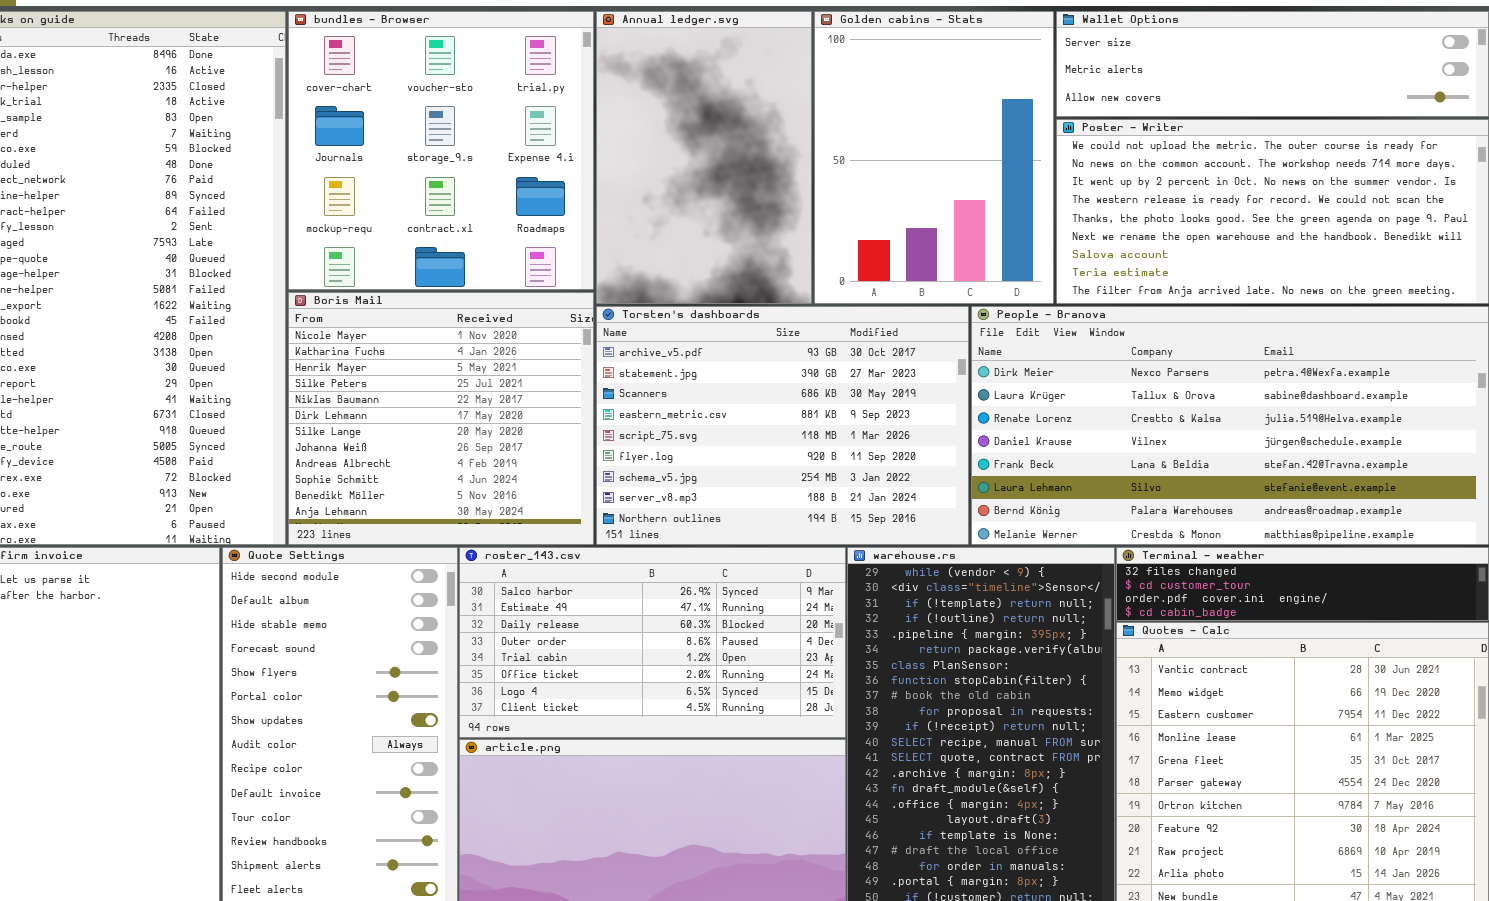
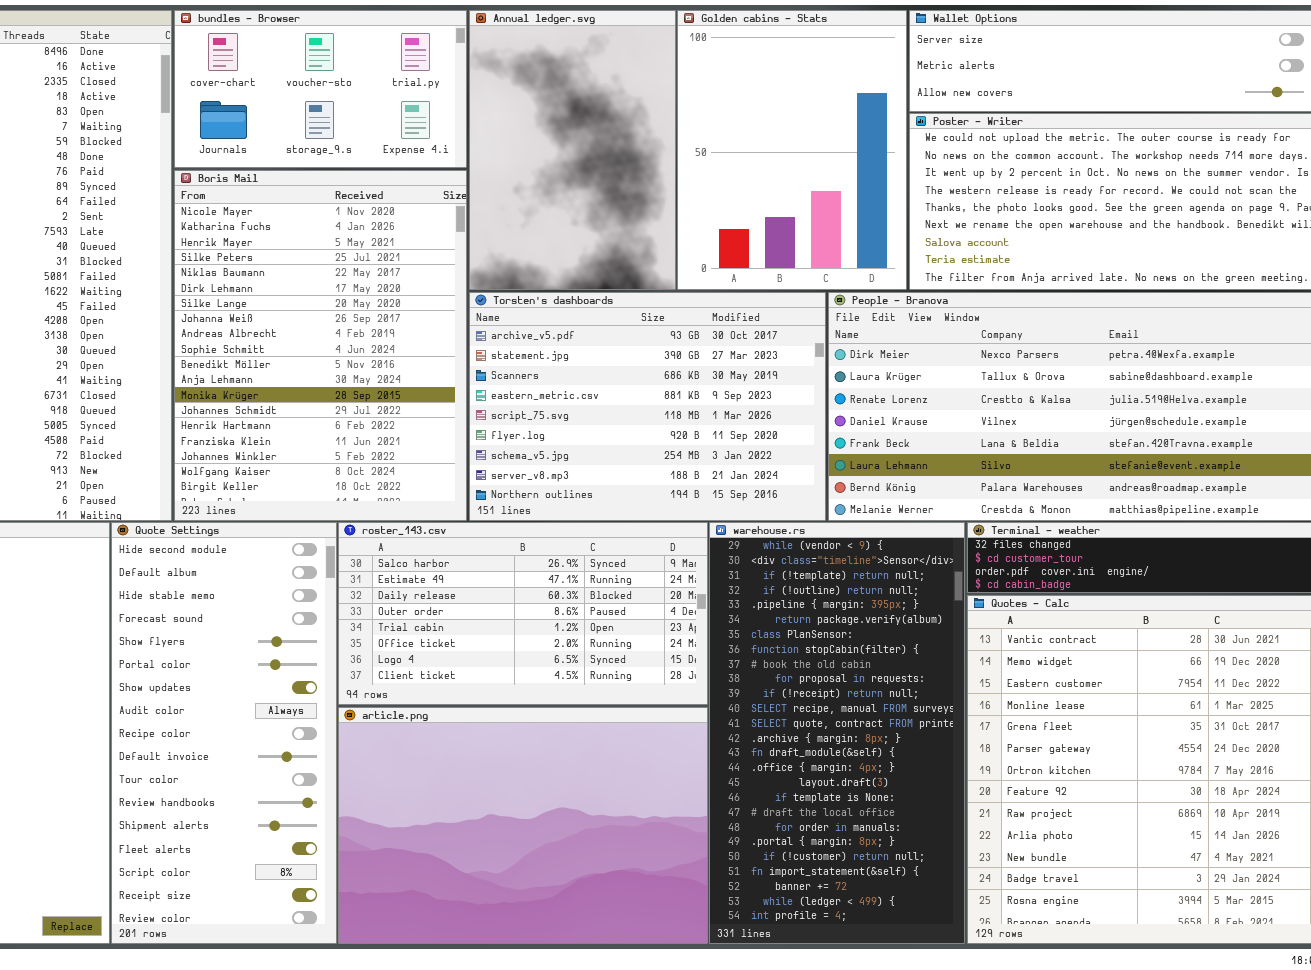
bundles - Browser: [288,11,594,290] -> [174,10,467,168], resized
Boris Mail: [288,292,594,545] -> [174,170,467,521], resized

